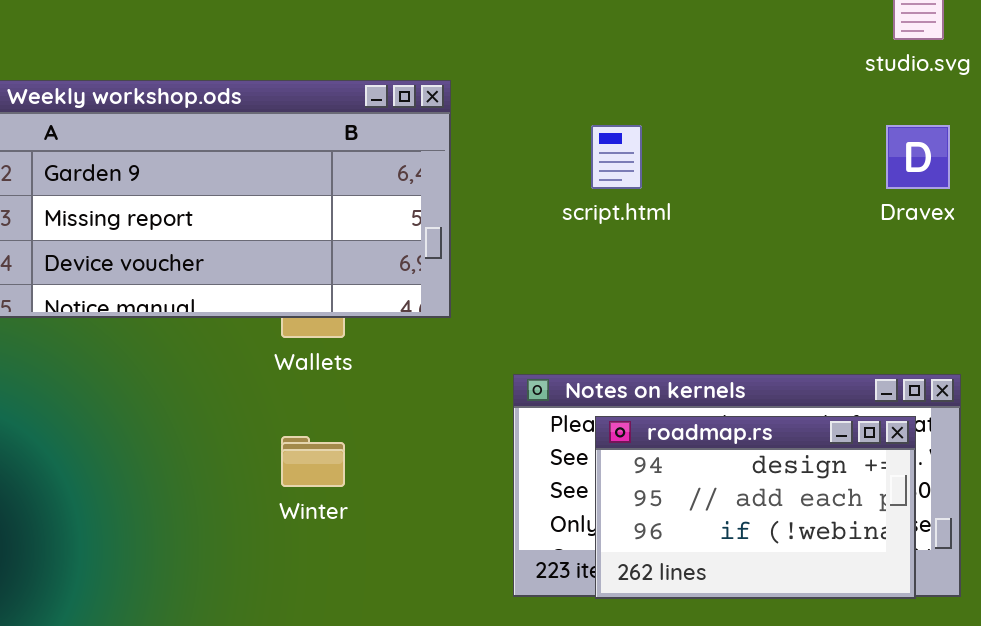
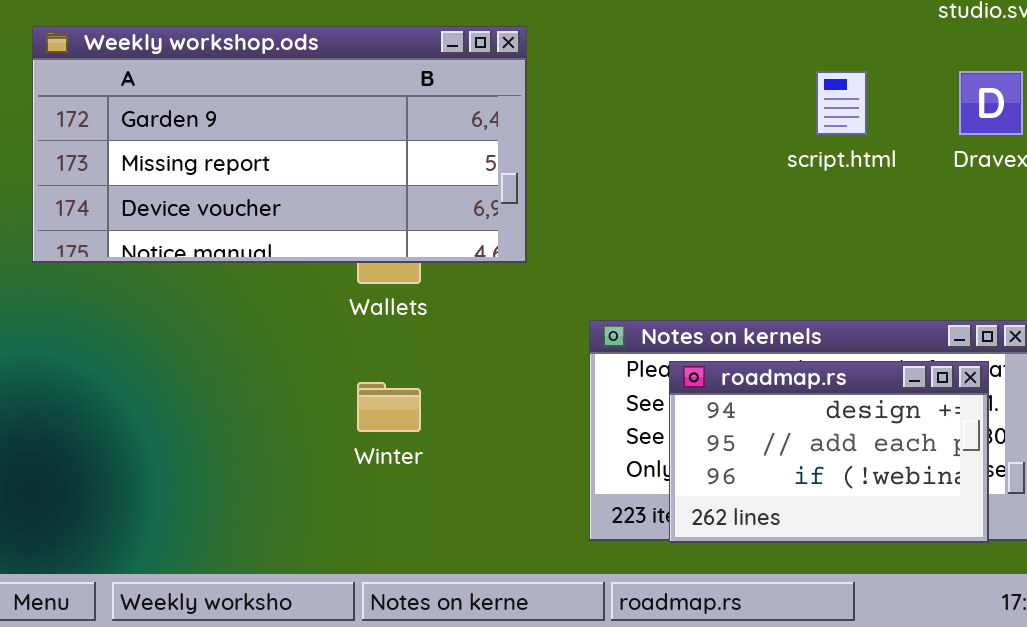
script.html: [591,125,642,189] -> [816,71,867,135], moved

